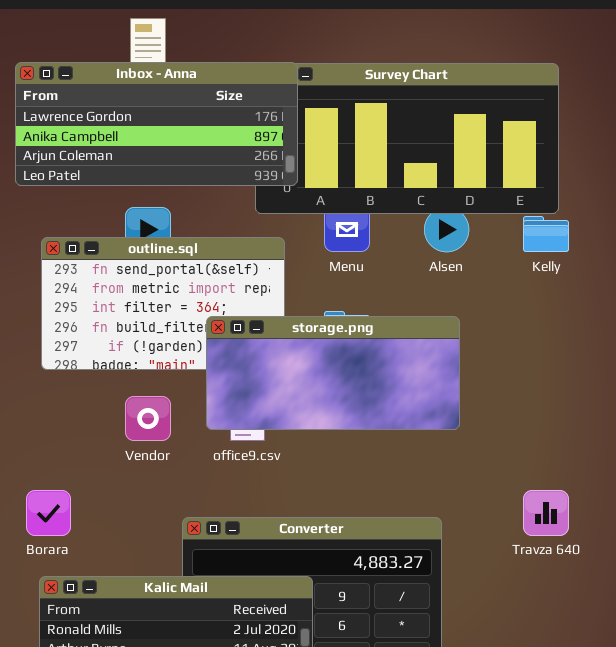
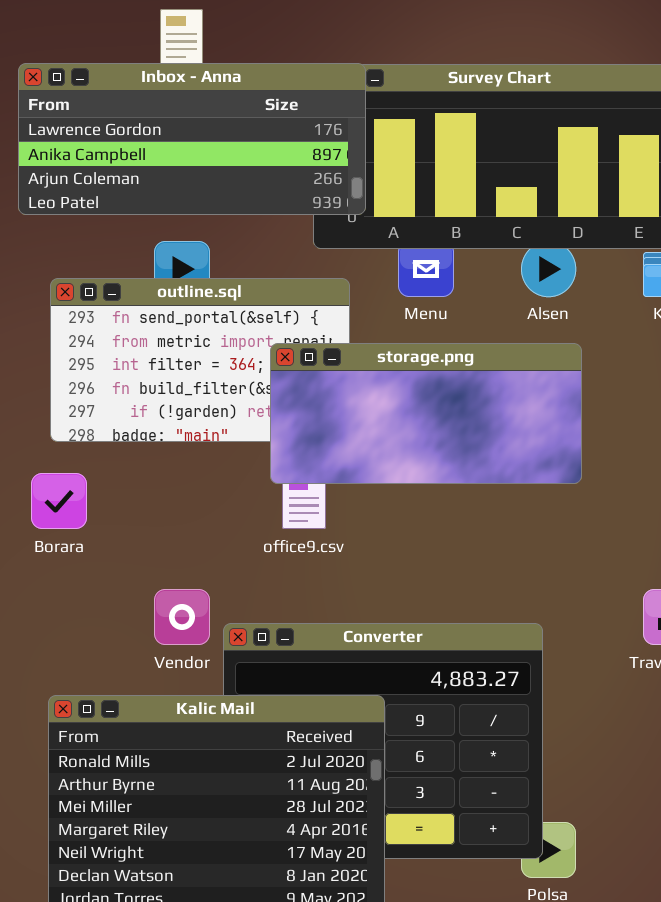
storage.png: [206,316,460,430] -> [270,343,582,484], moved
Vendor: [125,396,171,441] -> [154,589,210,645], moved
Borara: [26,490,71,536] -> [31,473,87,529], moved

